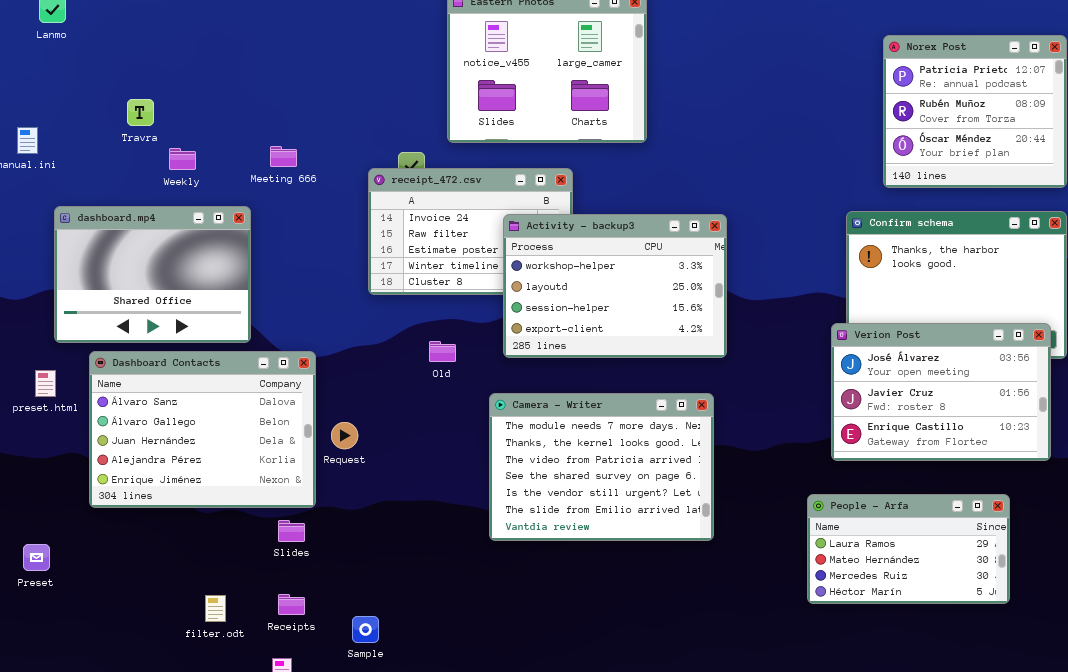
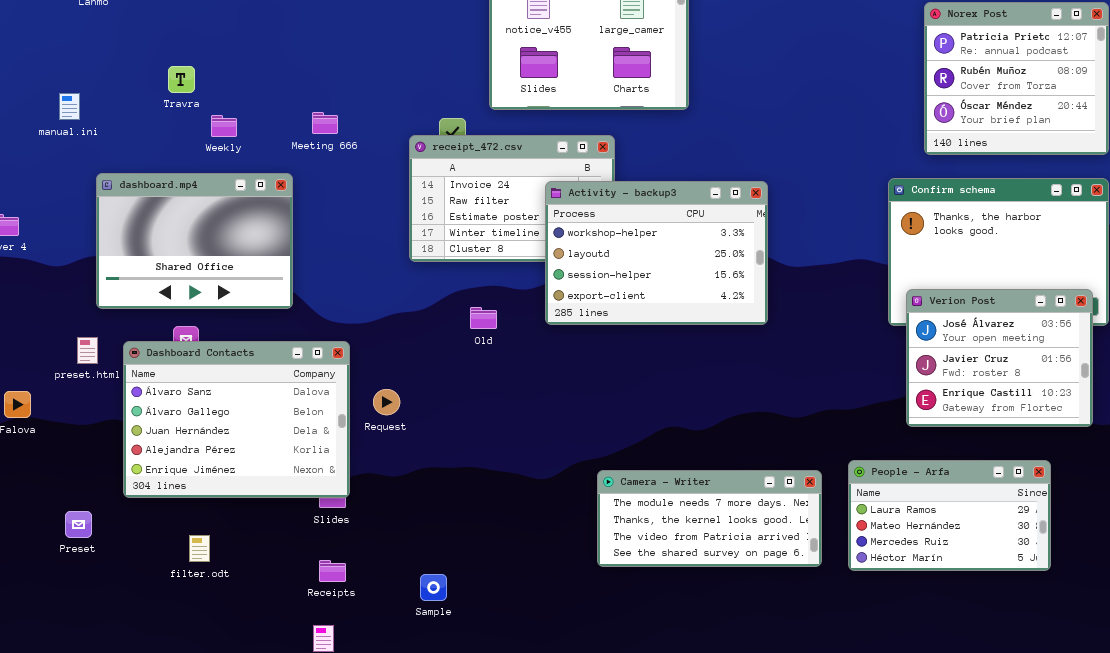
Verion Post: [831,323,1051,461] -> [906,289,1093,427], resized
Dashboard Contacts: [89,351,316,508] -> [123,341,350,498], moved
Camera - Writer: [489,393,714,541] -> [597,470,822,567], moved, resized
filter.odt: [205,595,226,622] -> [189,535,210,562], moved
Sample: [352,616,379,643] -> [420,574,447,601], moved

